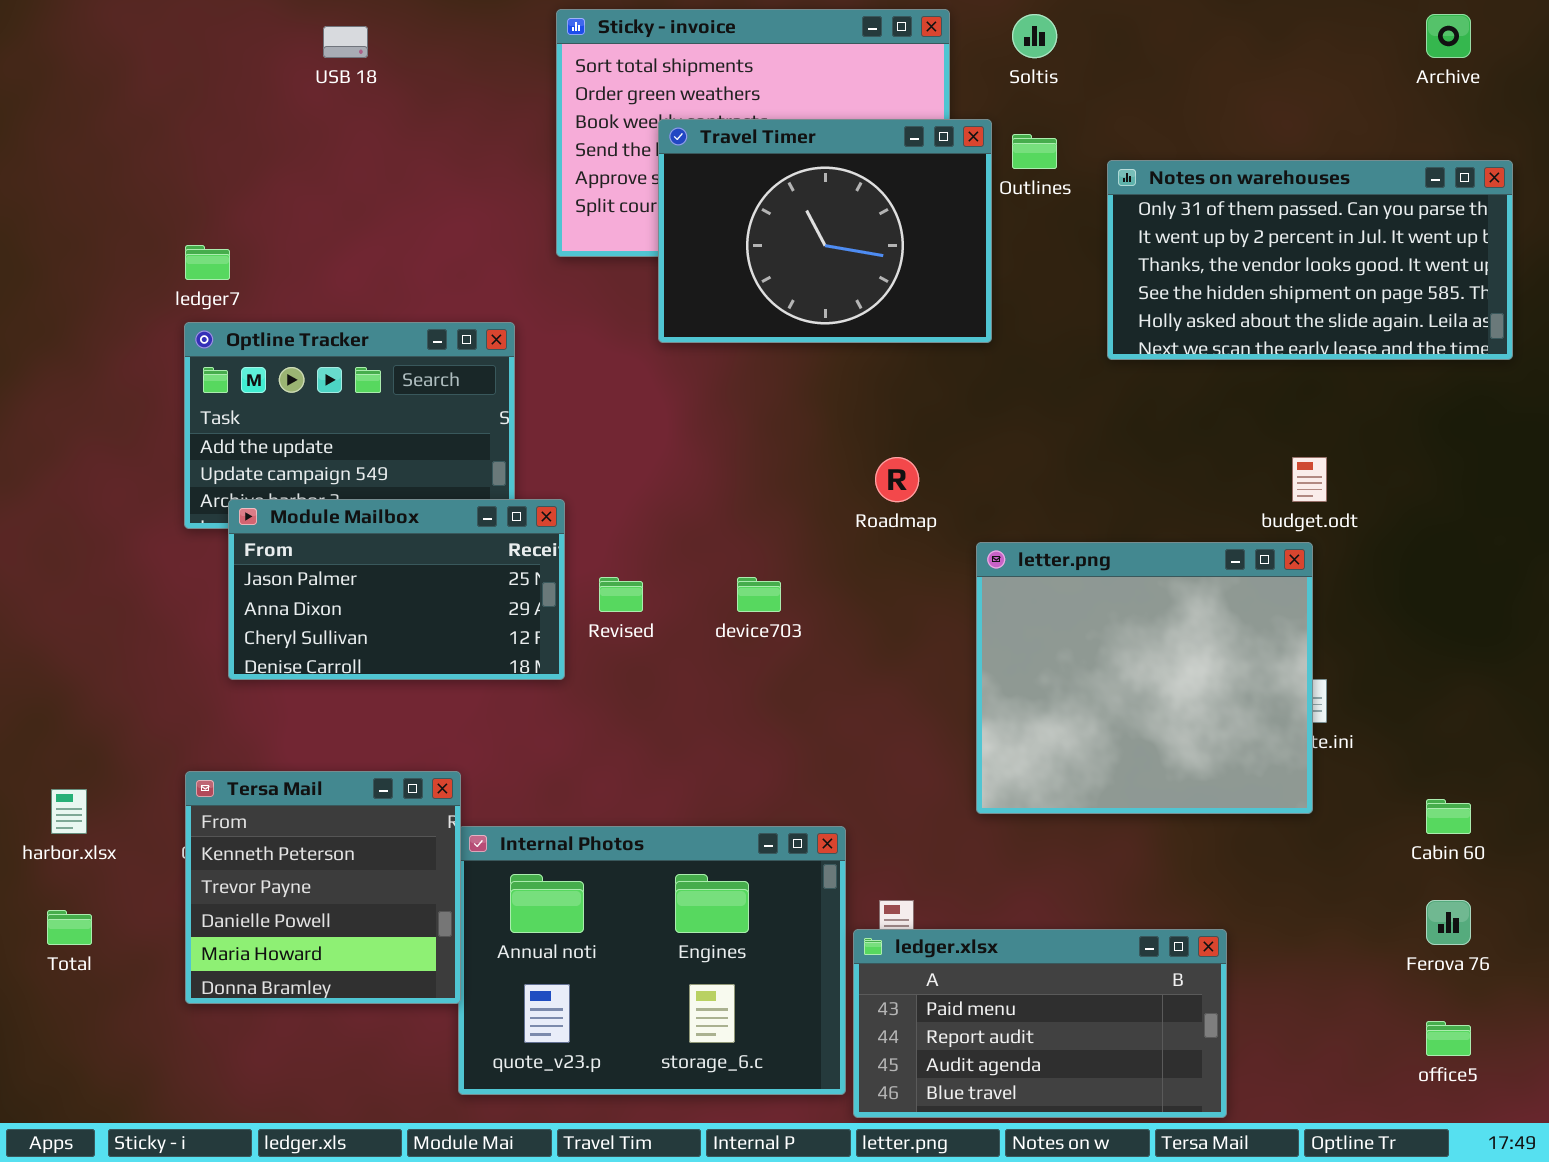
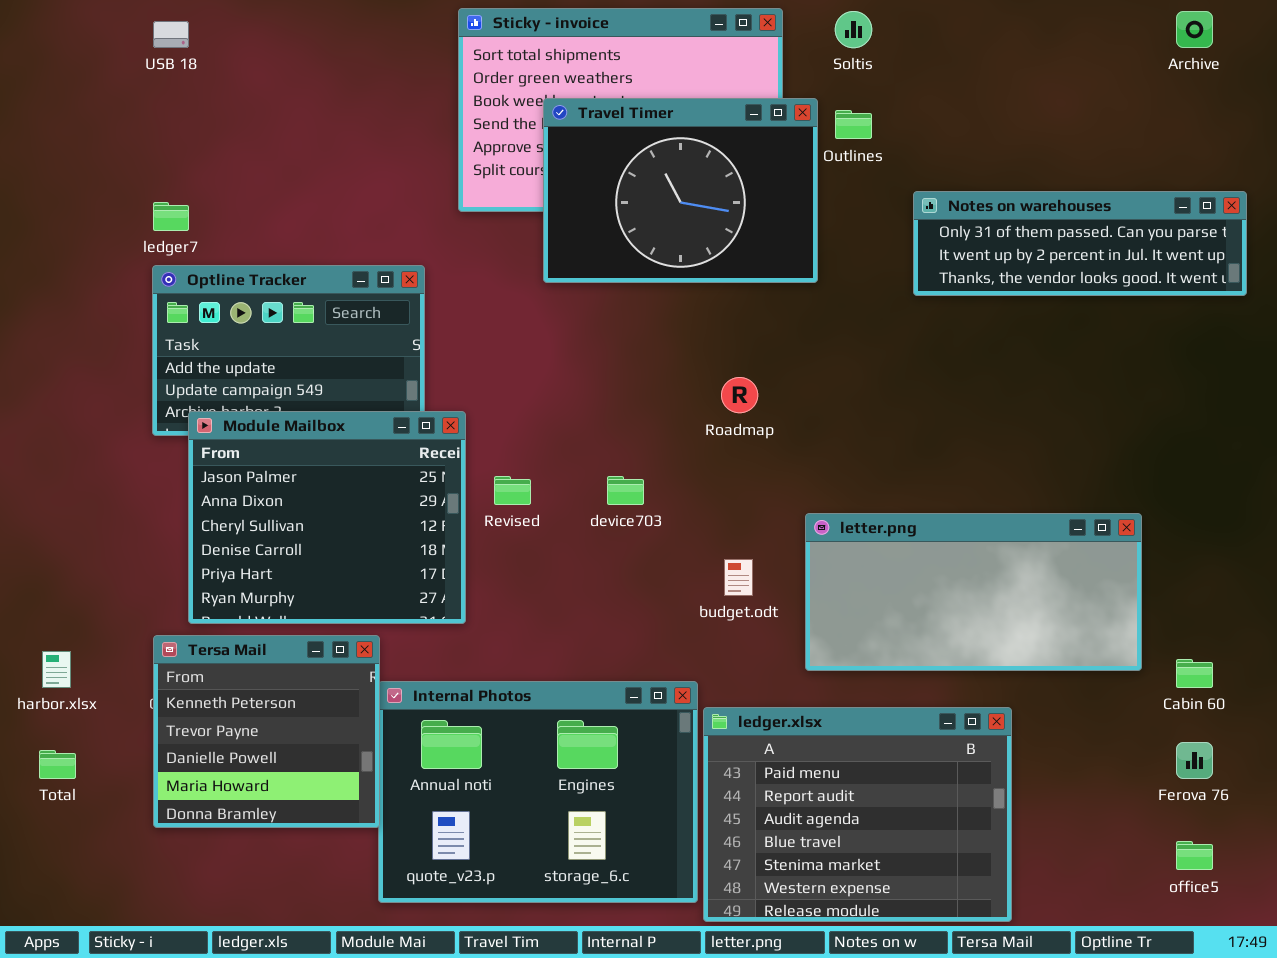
USB 18: [323,26,368,58] -> [153,21,189,48], moved
Notes on warehouses: [1107,160,1513,360] -> [913,191,1247,296], resized
budget.odt: [1292,457,1327,502] -> [724,559,753,596], moved
Module Mailbox: [228,499,565,680] -> [188,411,466,624], resized
letter.png: [976,542,1313,814] -> [805,513,1142,671], resized
ledger.xlsx: [853,929,1227,1118] -> [703,707,1012,922], resized

